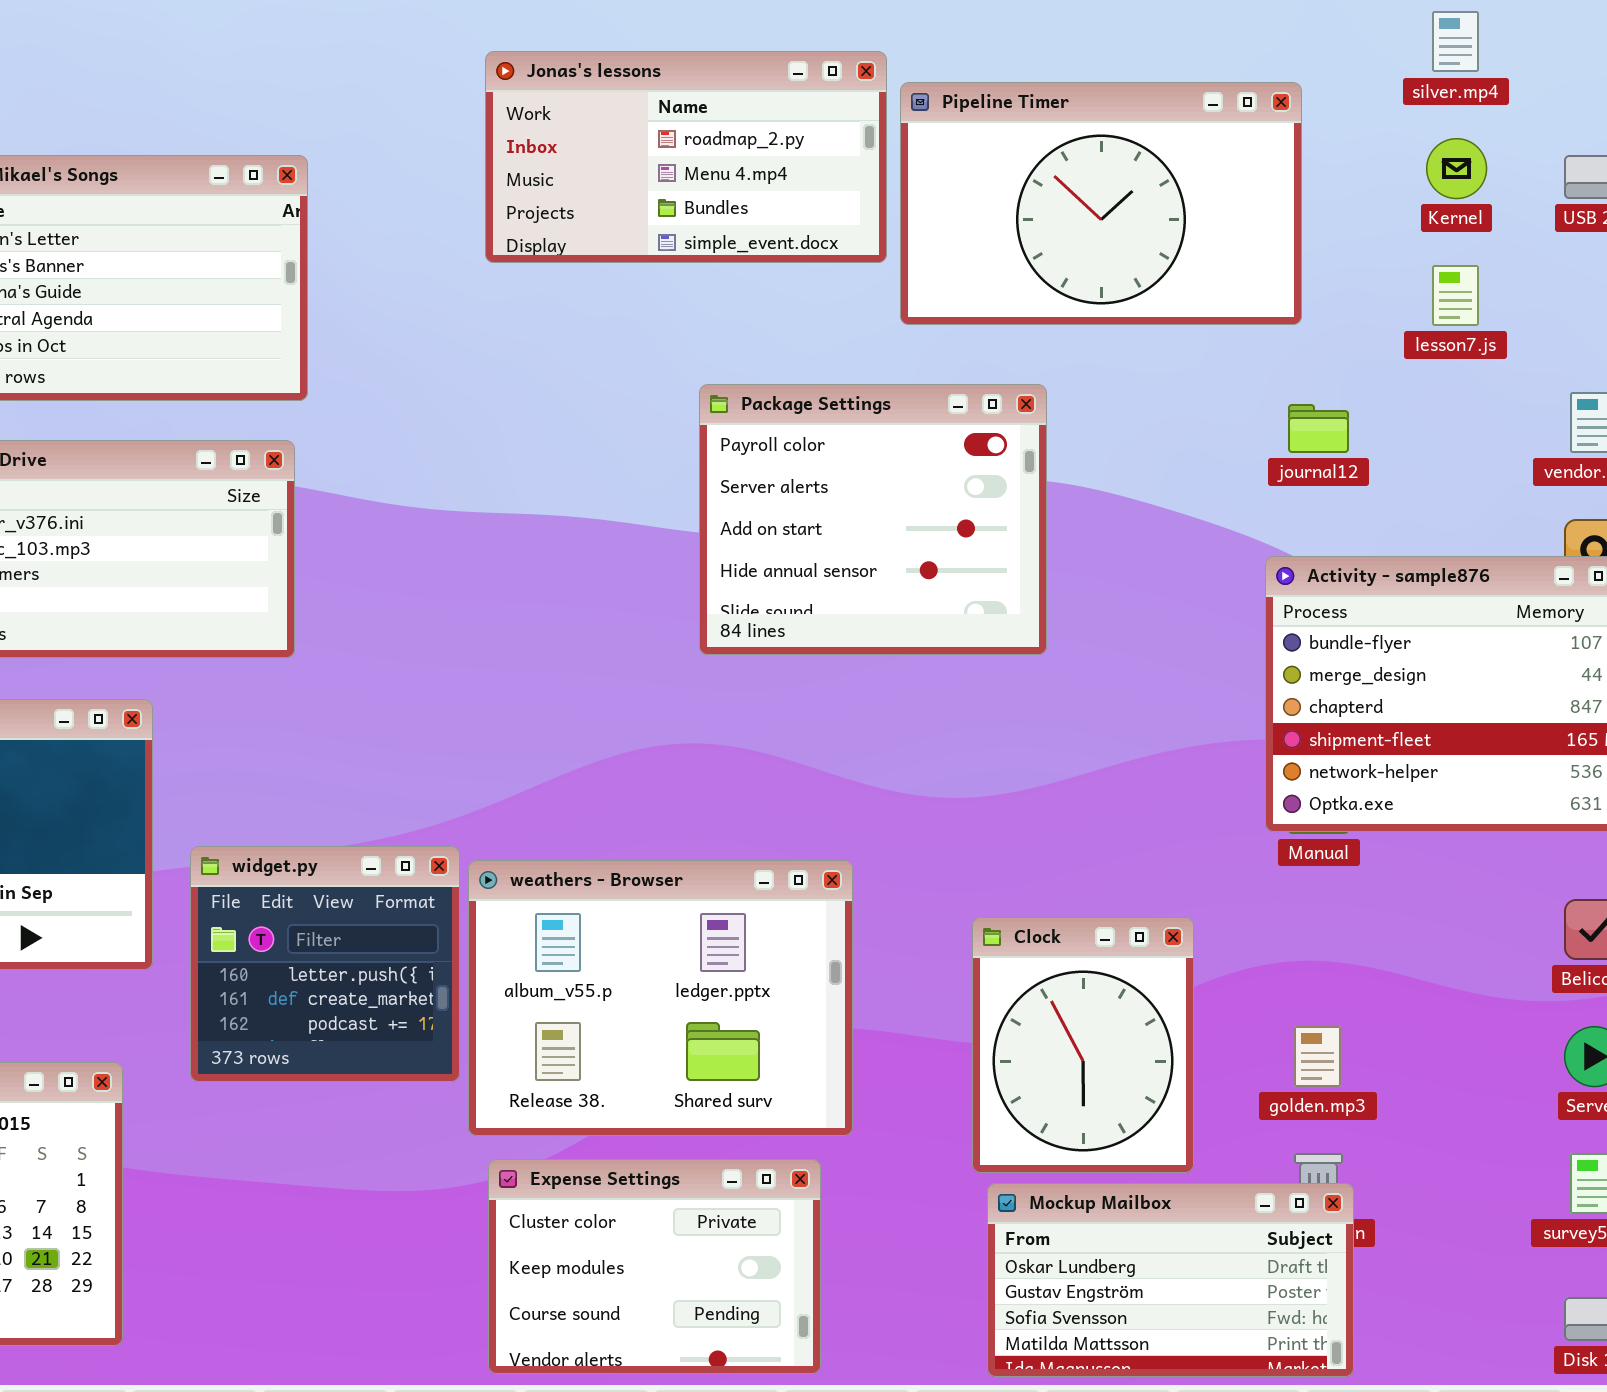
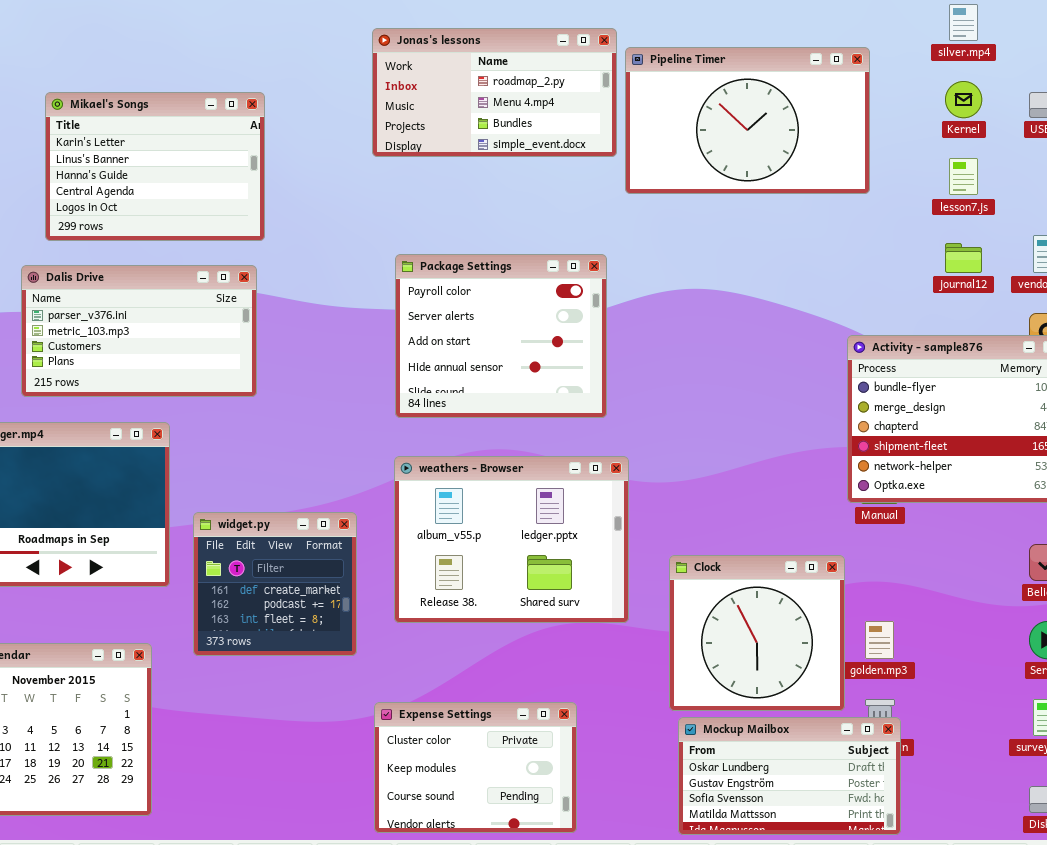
Package Settings: [699,384,1047,655] -> [395,254,607,418], moved
journal12: [1288,404,1349,453] -> [945,243,982,273], moved
widget.py: [190,846,460,1082] -> [193,512,357,656], scrolled down 1 row
weathers - Browser: [468,860,853,1136] -> [394,456,629,623], moved
Clock: [972,917,1194,1173] -> [669,555,845,711], resized

